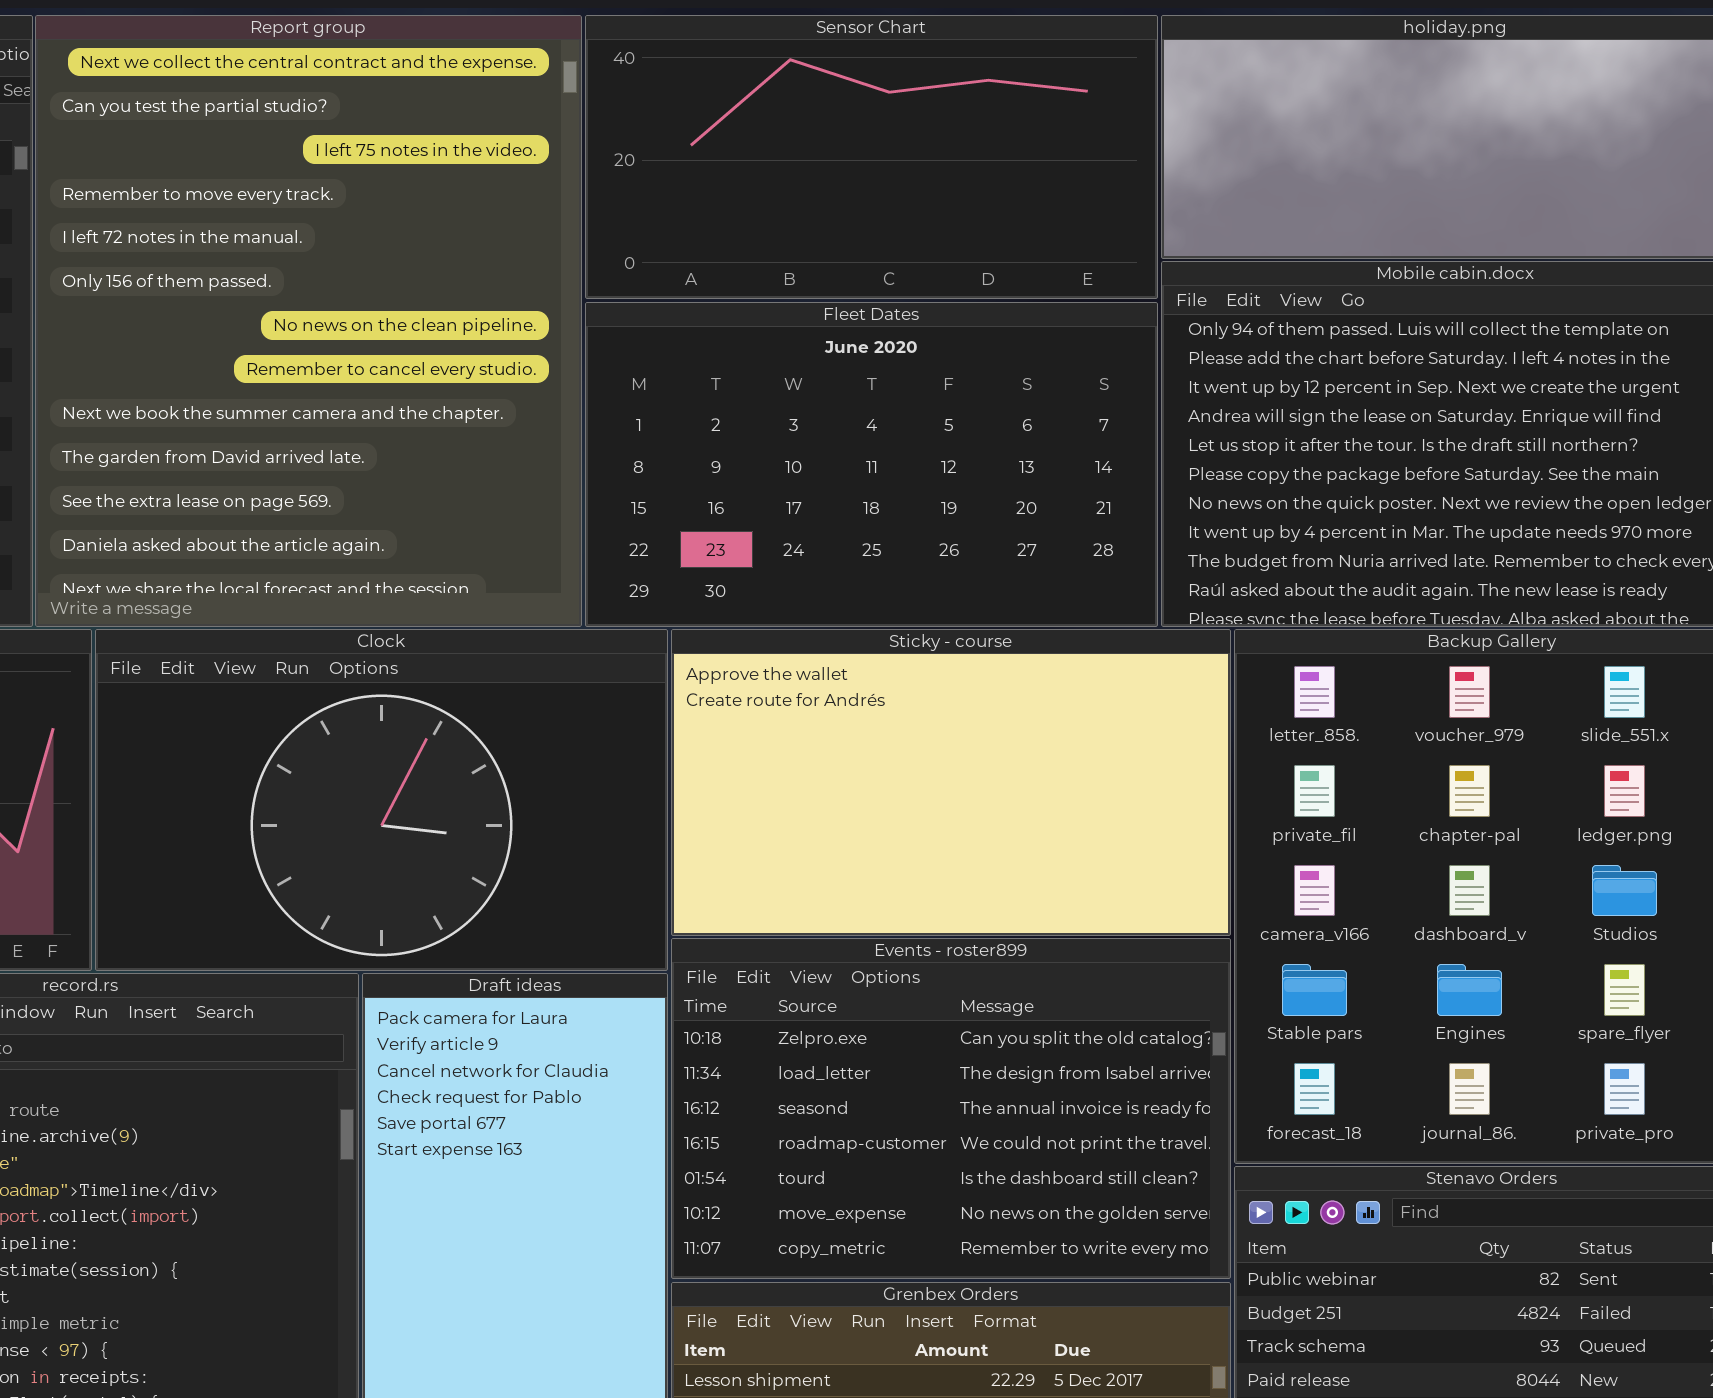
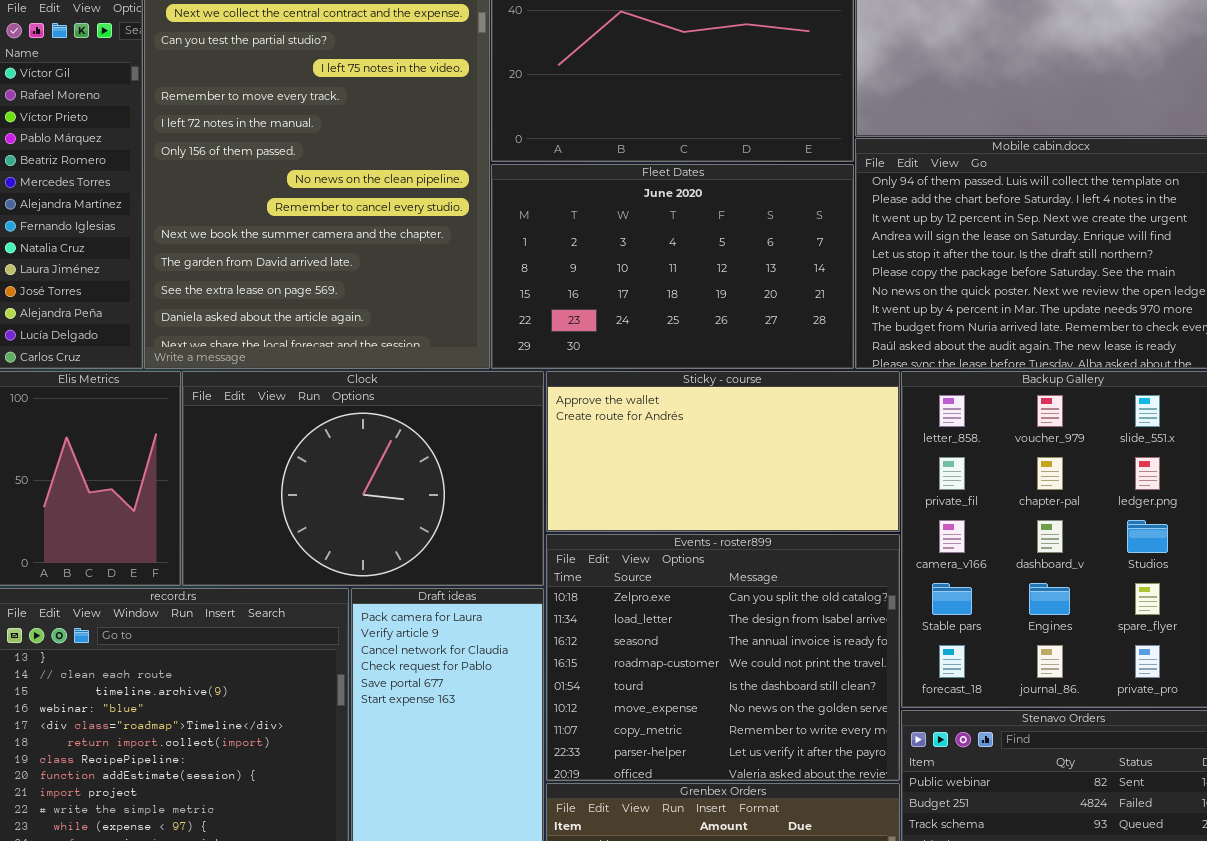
Sticky - course: [671,629,1231,936] -> [546,371,900,532], resized
Events - roster899: [671,938,1231,1279] -> [546,534,900,781], resized

